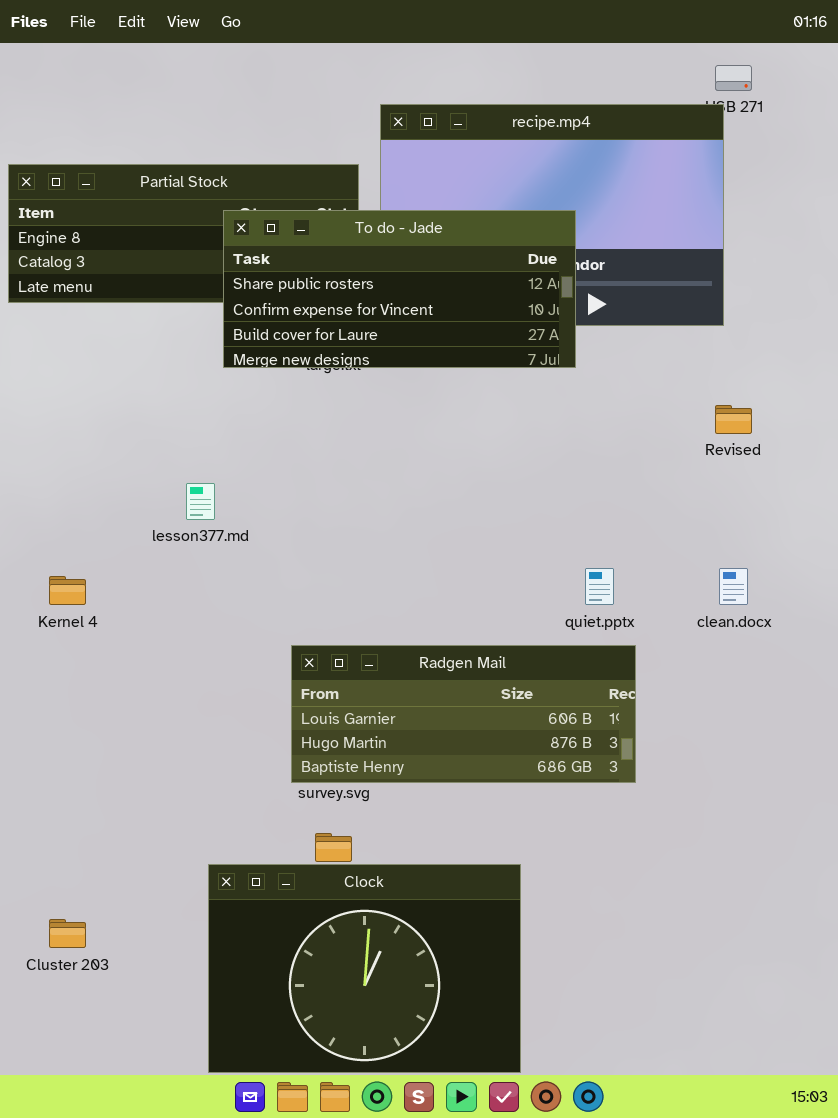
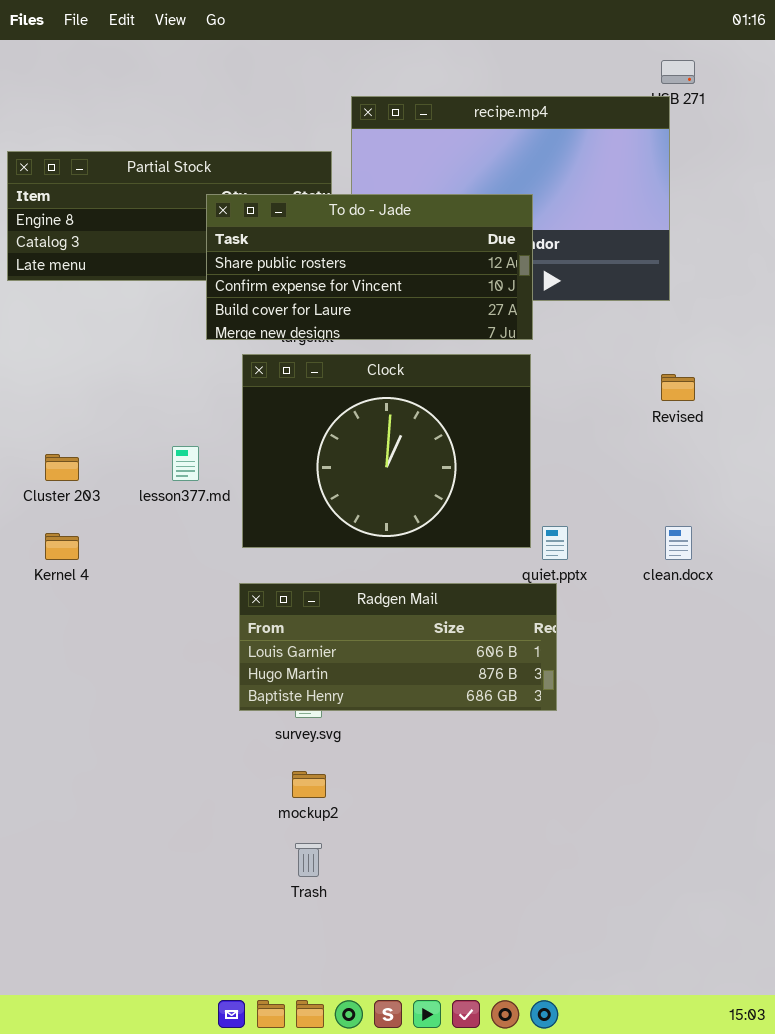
Radgen Mail: [291,645,636,783] -> [239,583,557,711], moved
Clock: [208,864,521,1073] -> [242,354,531,548], moved
Cluster 203: [49,919,86,948] -> [45,454,79,481], moved

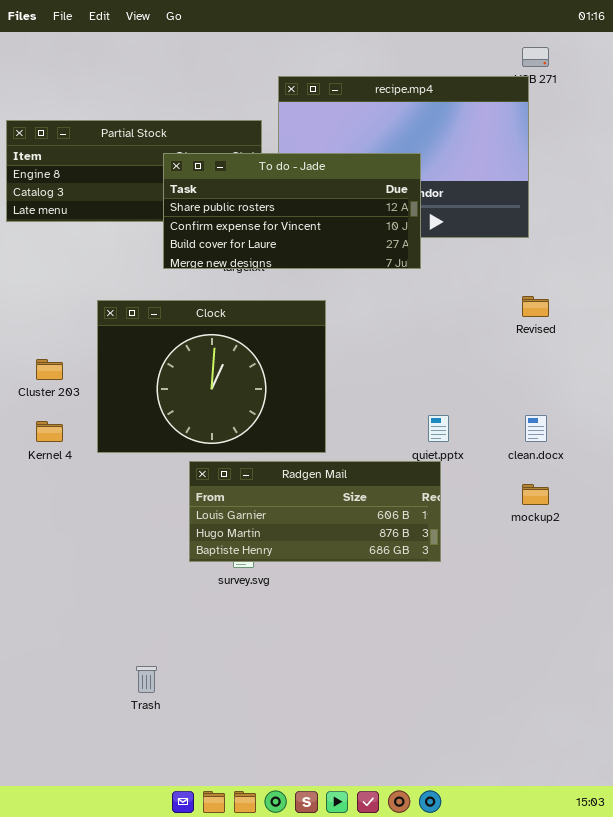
Clock: [242,354,531,548] -> [97,300,326,453], moved
mockup2: [292,771,326,798] -> [522,484,549,505], moved
Trash: [295,843,322,877] -> [136,666,157,693], moved

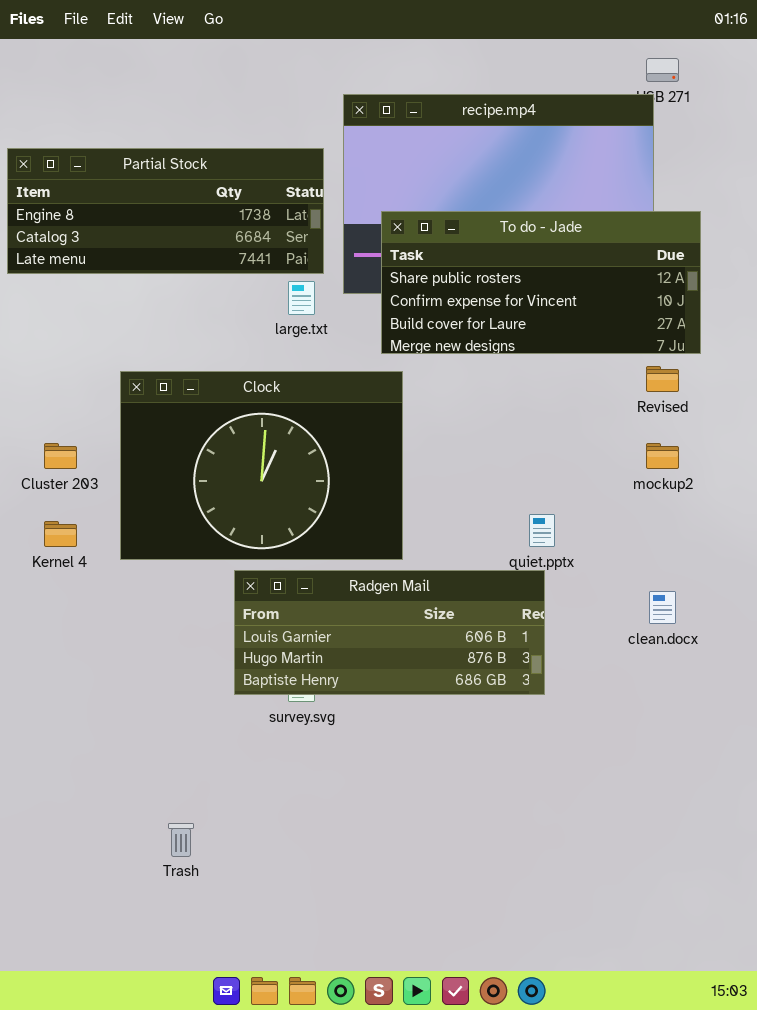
To do - Jade: [163,153,421,269] -> [381,211,701,354], moved
clean.docx: [525,415,547,442] -> [649,591,676,624], moved
mockup2: [522,484,549,505] -> [646,443,679,469], moved

